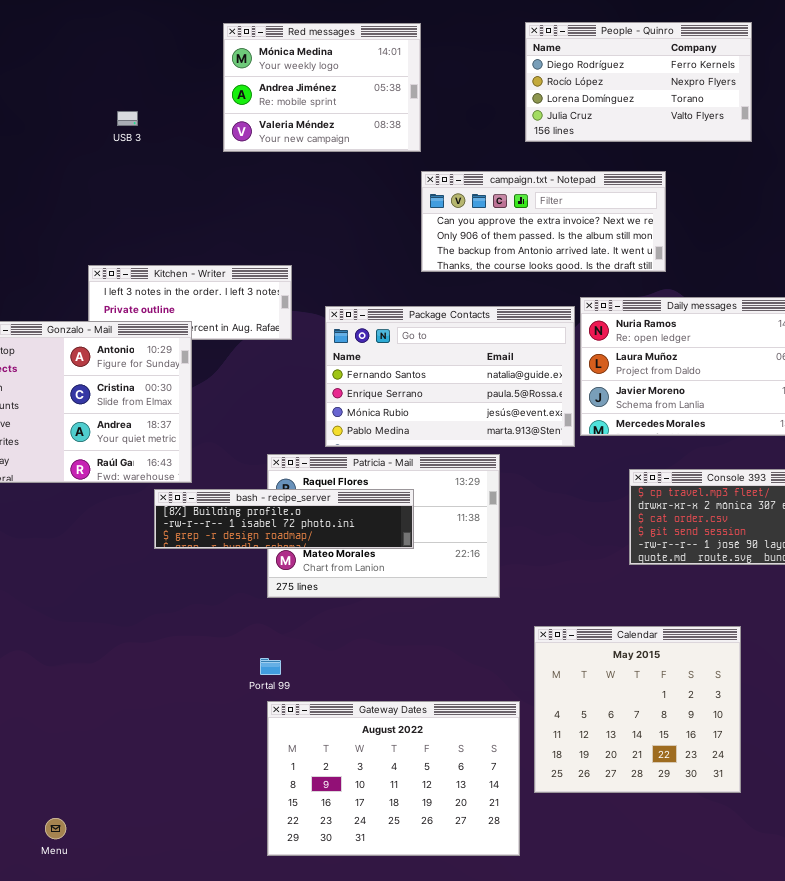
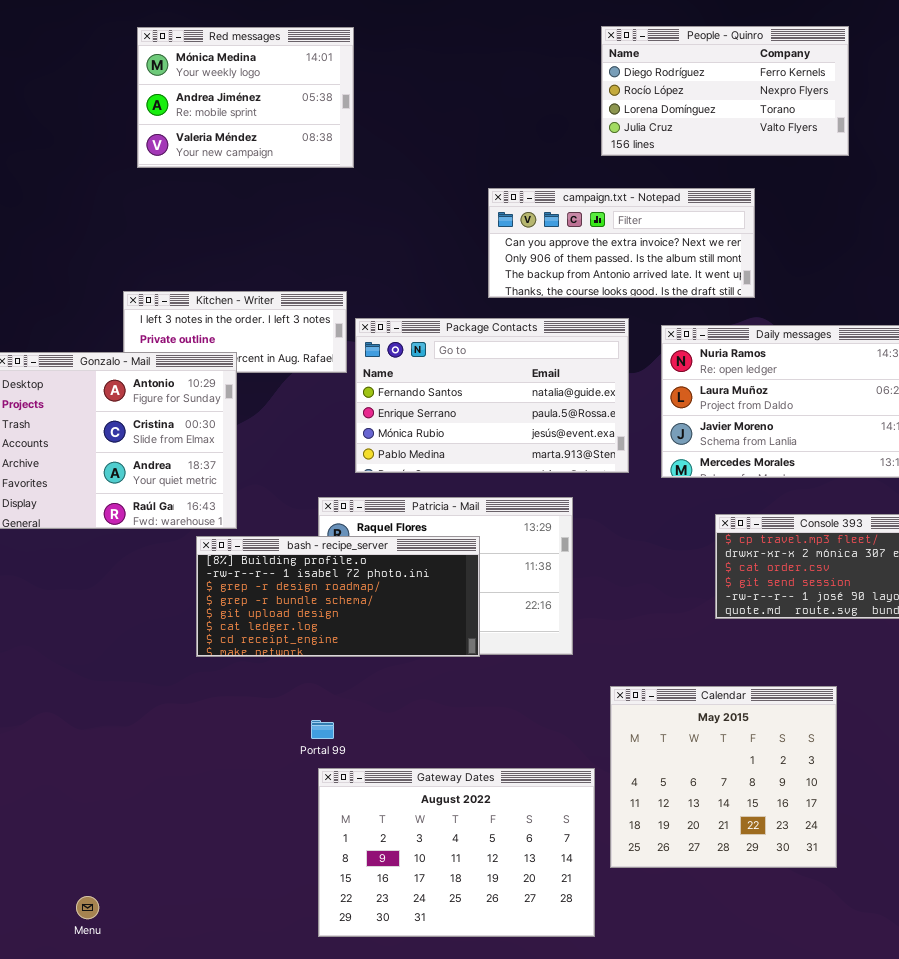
Red messages: [223,23,421,152] -> [137,27,354,168], moved
Package Contacts: [325,306,575,447] -> [355,318,629,473], moved
bash - recipe_server: [154,489,414,549] -> [196,536,480,657], resized

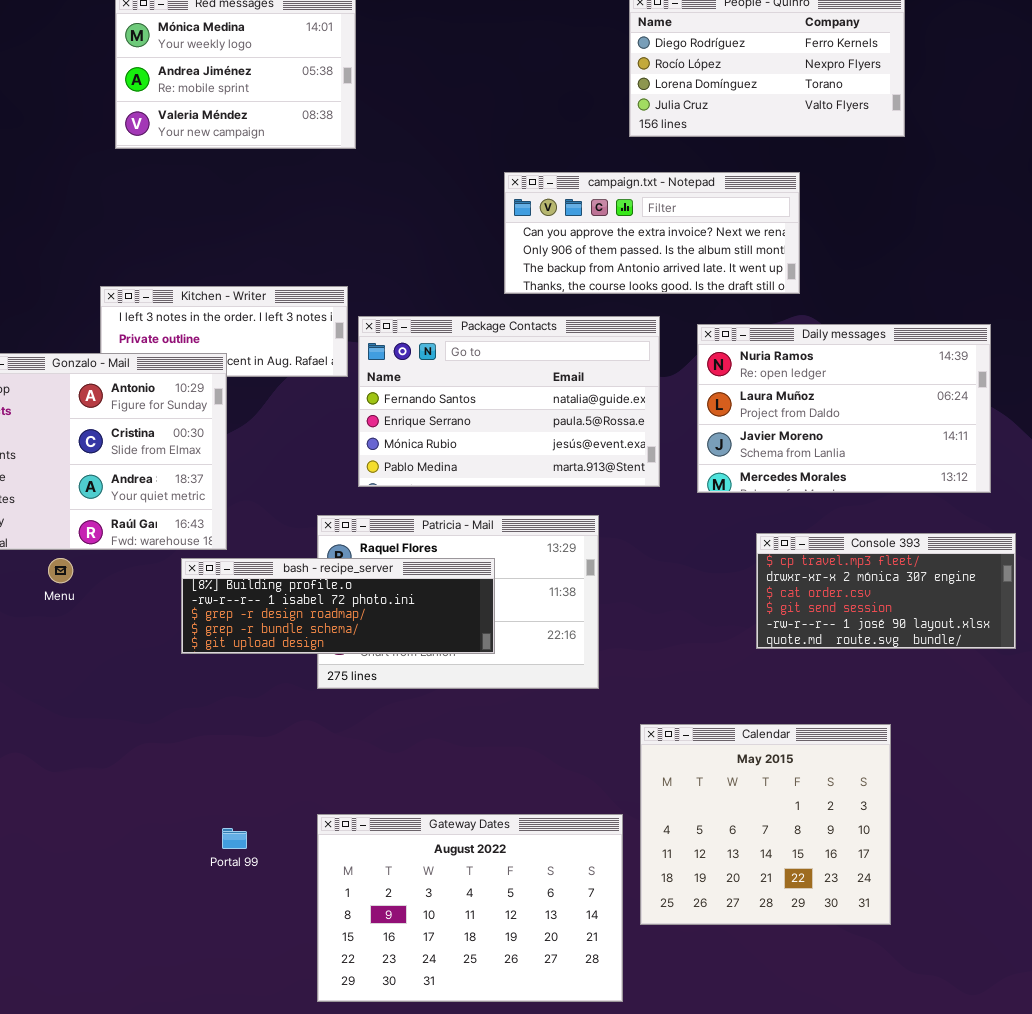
bash - recipe_server: [196,536,480,657] -> [181,558,495,654], resized
Portal 99: [311,720,334,739] -> [222,828,247,849], moved
Menu: [76,896,99,919] -> [48,558,73,583], moved

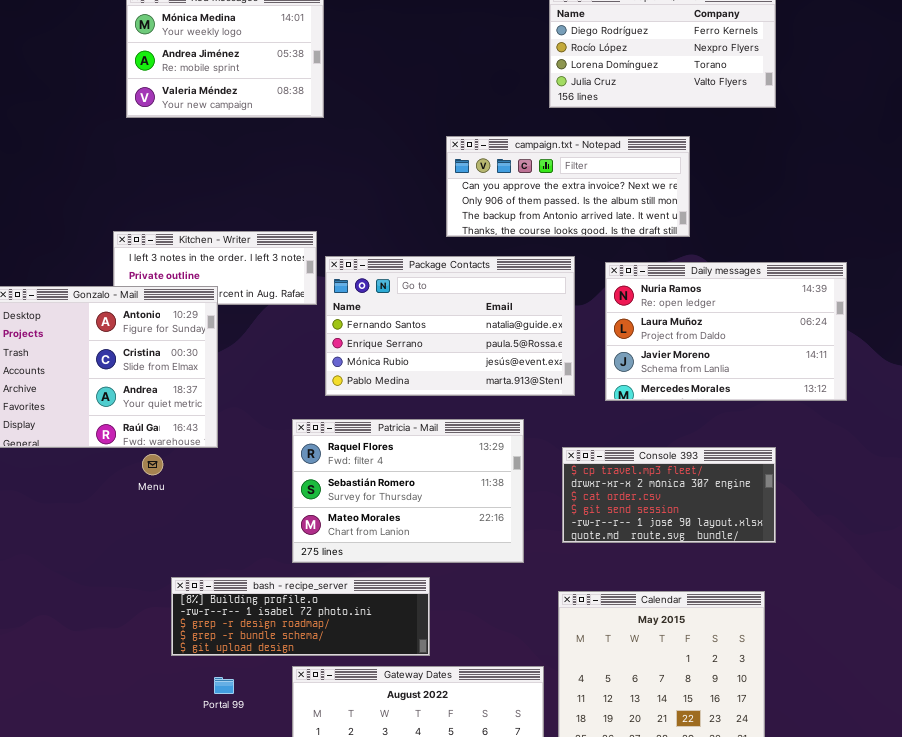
Console 393: [756,533,1016,649] -> [562,447,776,543], moved
Menu: [48,558,73,583] -> [142,454,163,475], moved
bash - recipe_server: [181,558,495,654] -> [171,577,430,656], moved

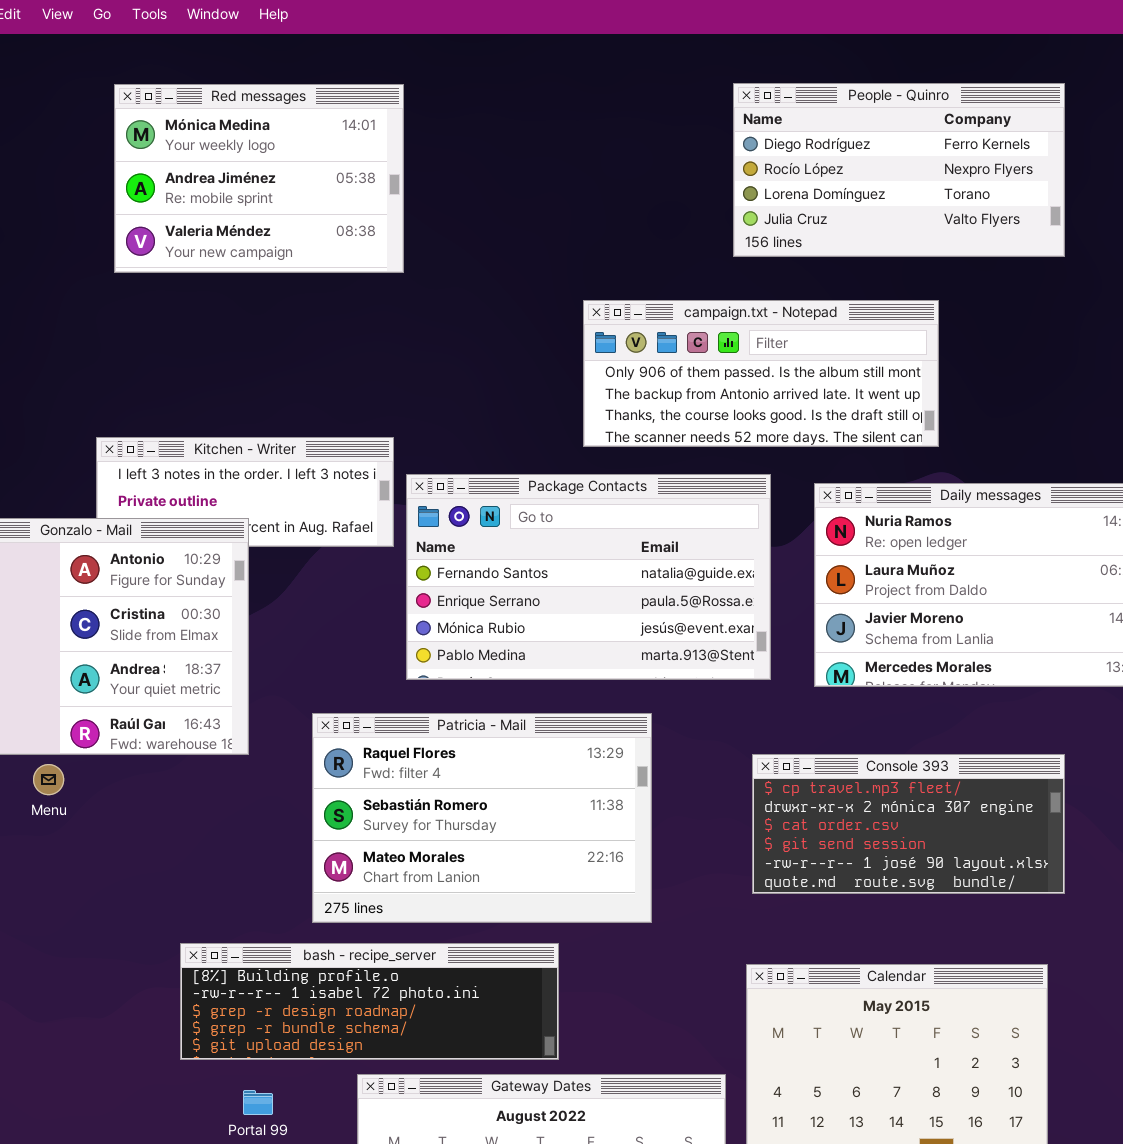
campaign.txt - Notepad: [446,136,690,237] -> [583,300,939,447], scrolled down 1 row
Patricia - Mail: [292,419,524,563] -> [312,713,652,923], moved
Menu: [142,454,163,475] -> [33,764,64,795], moved

